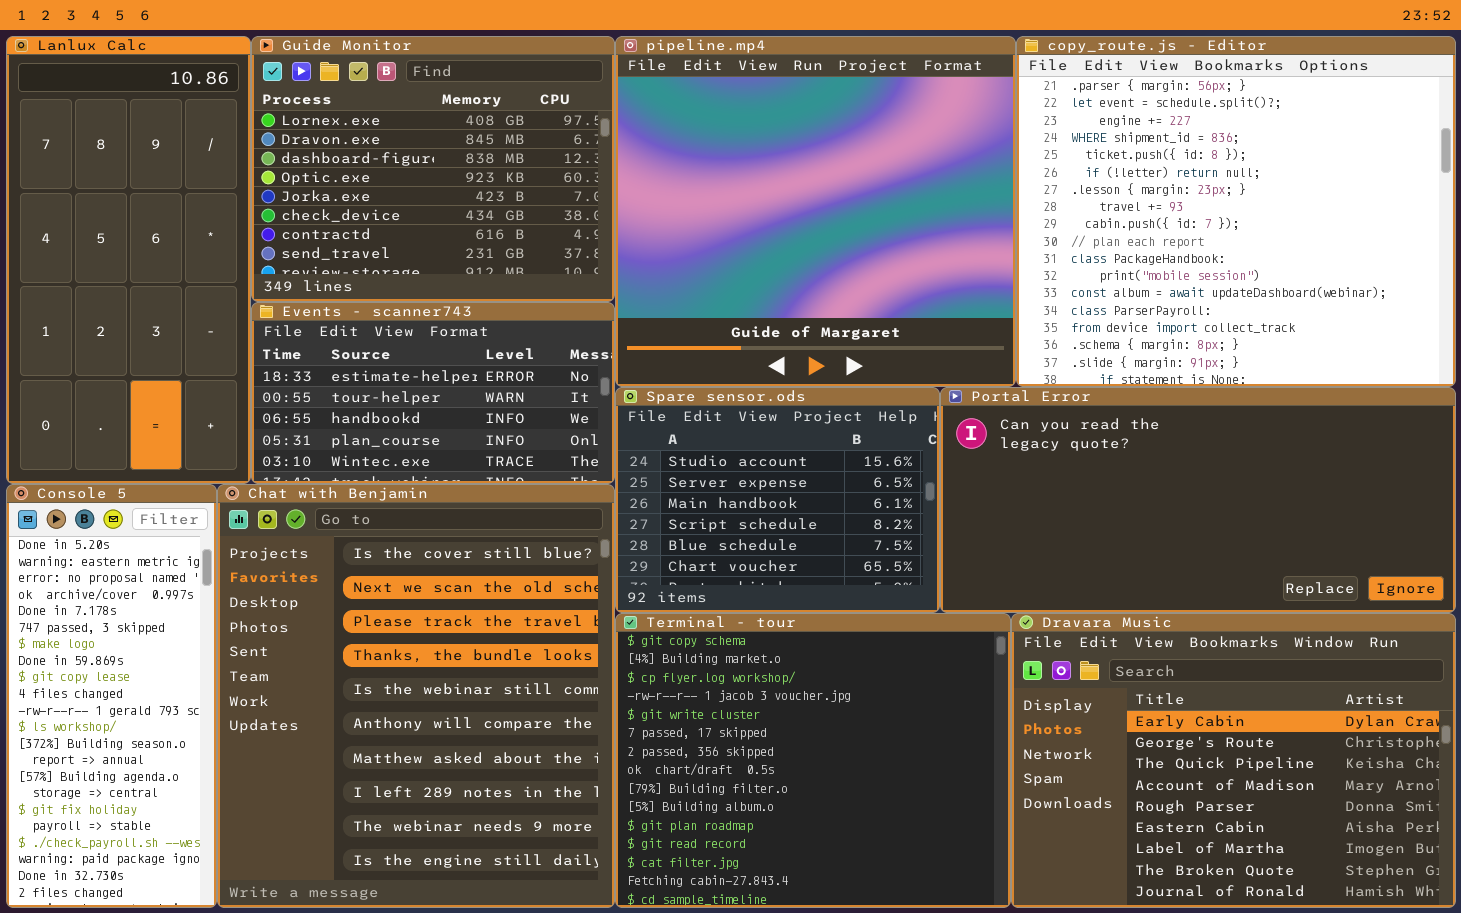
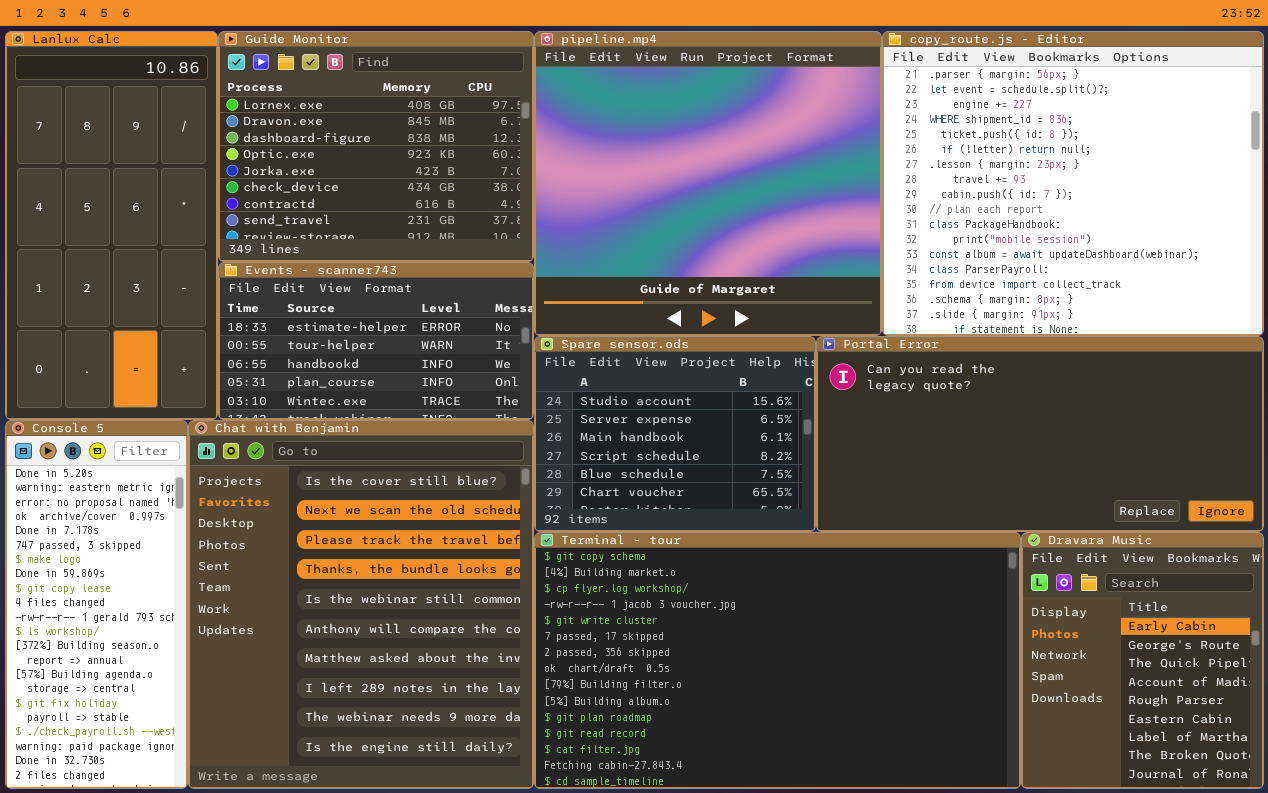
Terminal - tour: [615,613,1011,908] -> [534,532,1021,789], resized
Dravara Music: [1011,613,1456,908] -> [1021,532,1264,789], resized

